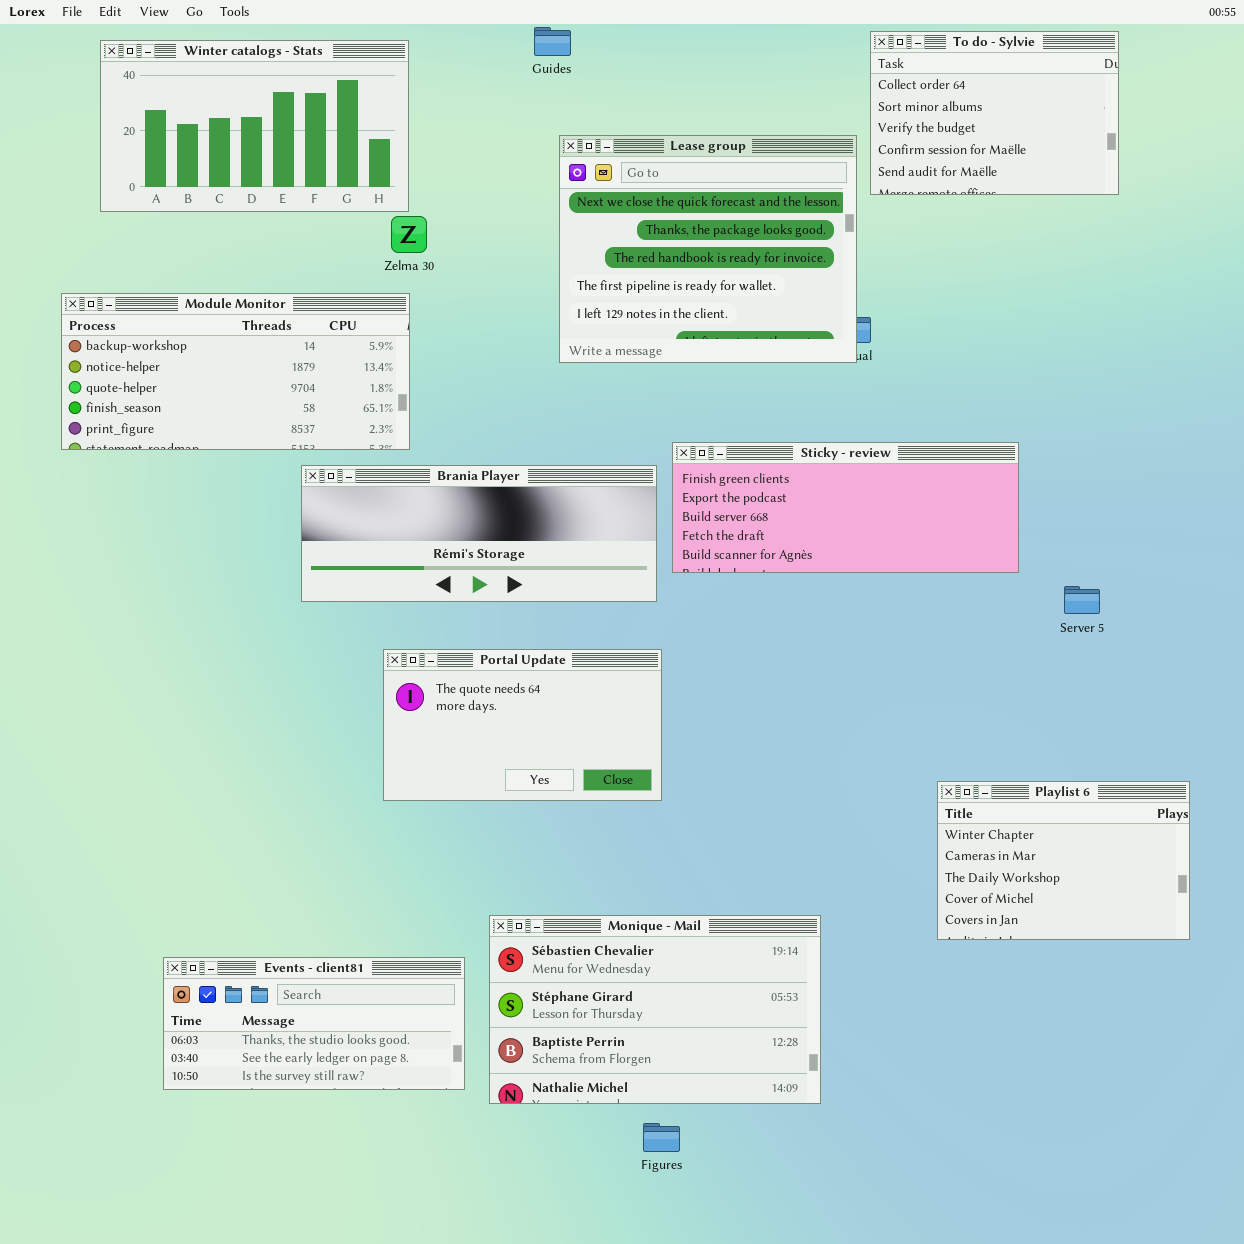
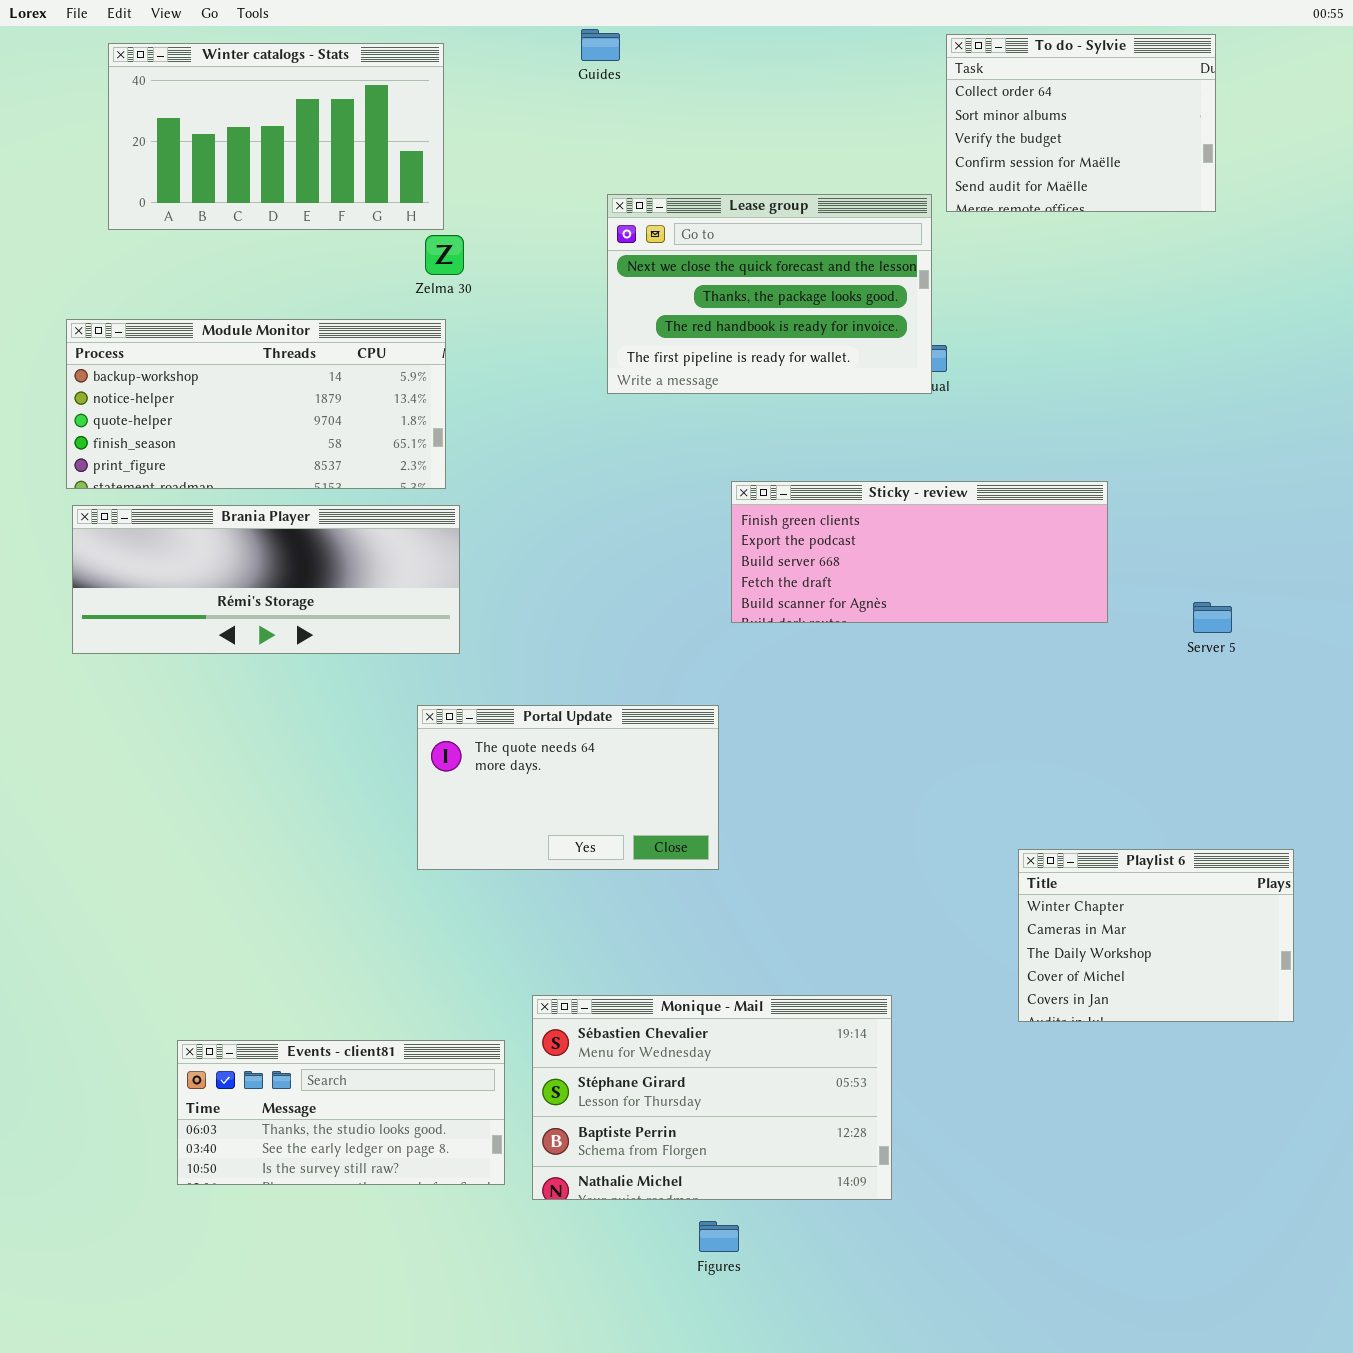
Lease group: [559,135,857,363] -> [607,194,932,394], resized
Brania Player: [301,465,657,602] -> [72,505,460,654], moved
Server 5: [1064,586,1100,614] -> [1193,602,1232,633], moved

